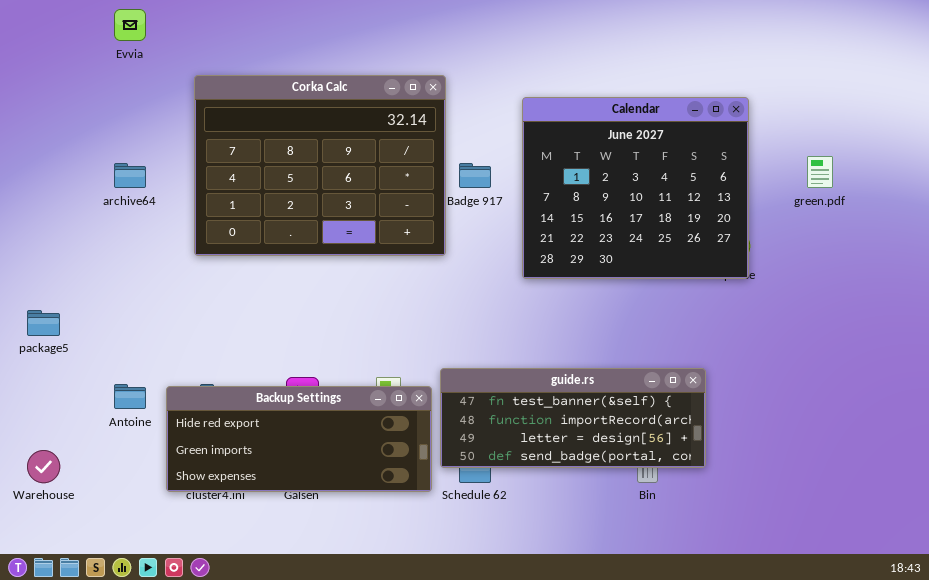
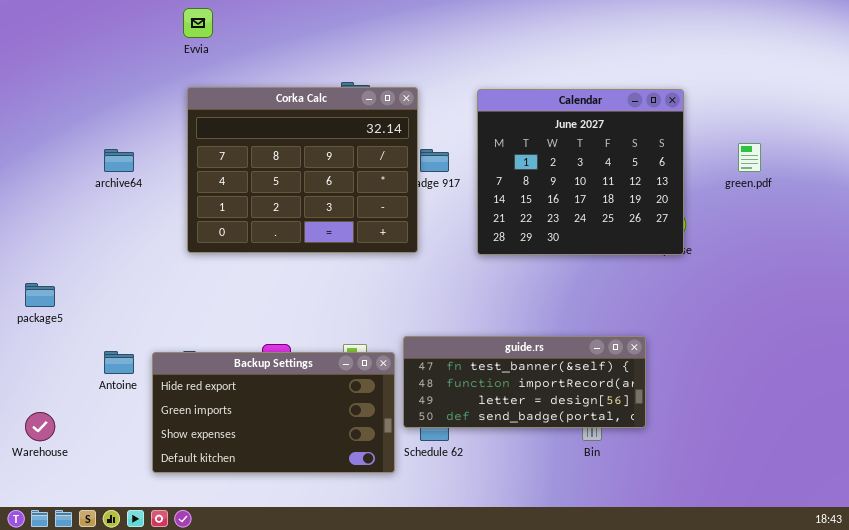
Evvia: [114,9,146,41] -> [183,8,213,38], moved
Corka Calc: [194,75,446,256] -> [187,87,418,253], moved
Backup Settings: [166,386,432,492] -> [152,352,395,473], resized

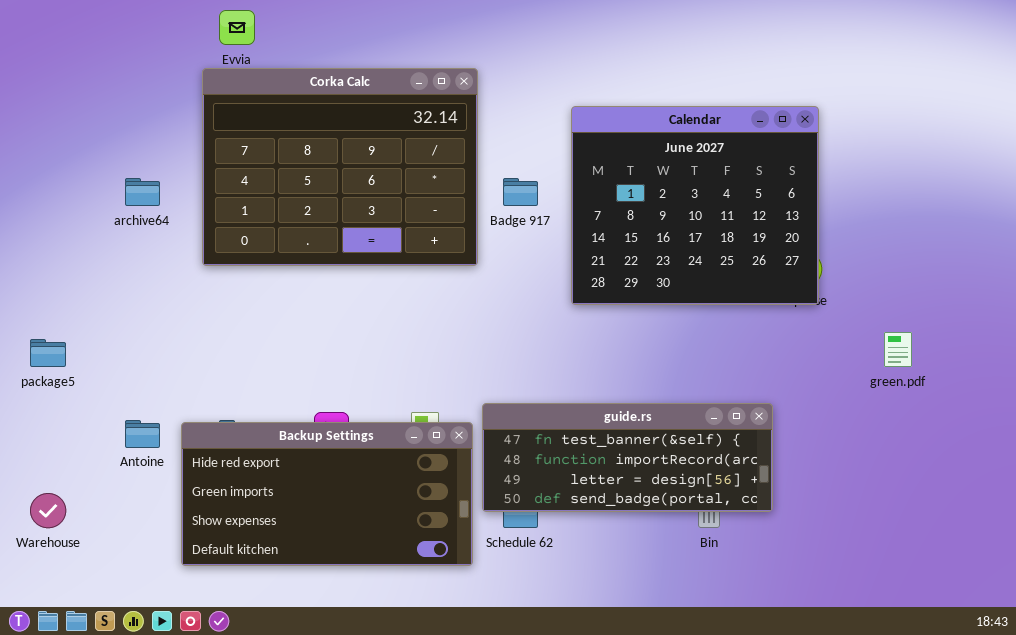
Corka Calc: [187,87,418,253] -> [202,68,478,266], moved
green.pdf: [738,143,761,172] -> [884,332,912,367], moved

